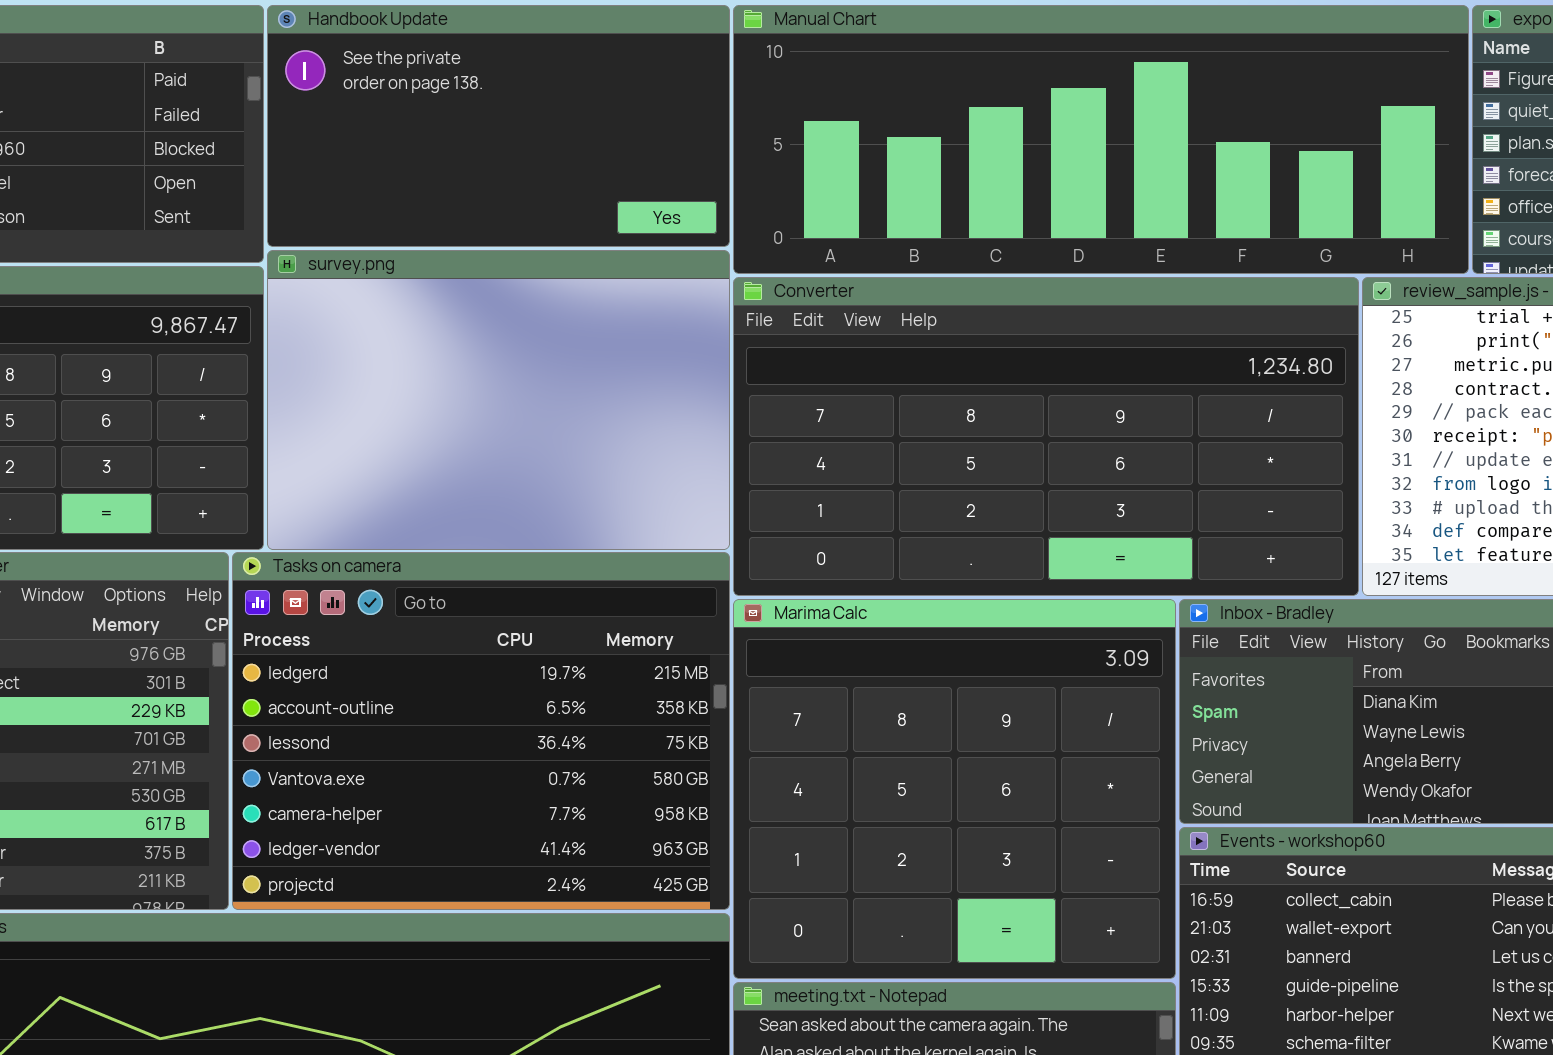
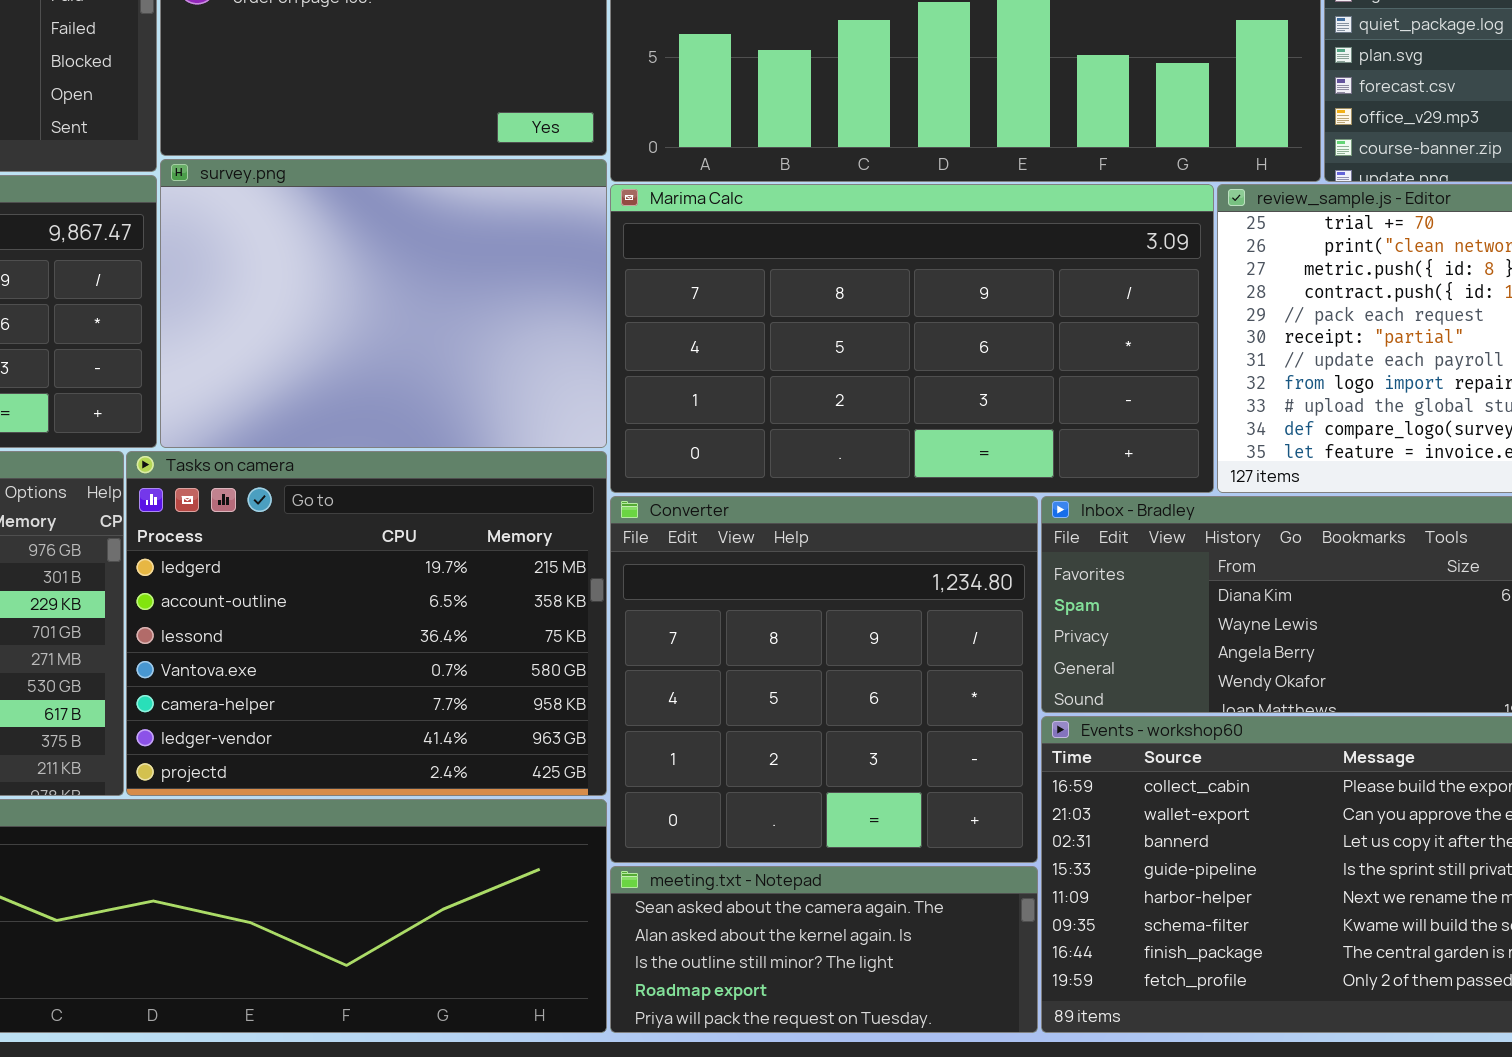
Converter: [733,277,1359,596] -> [610,496,1038,863], moved, resized
Marima Calc: [733,599,1176,979] -> [610,184,1214,493], moved, resized

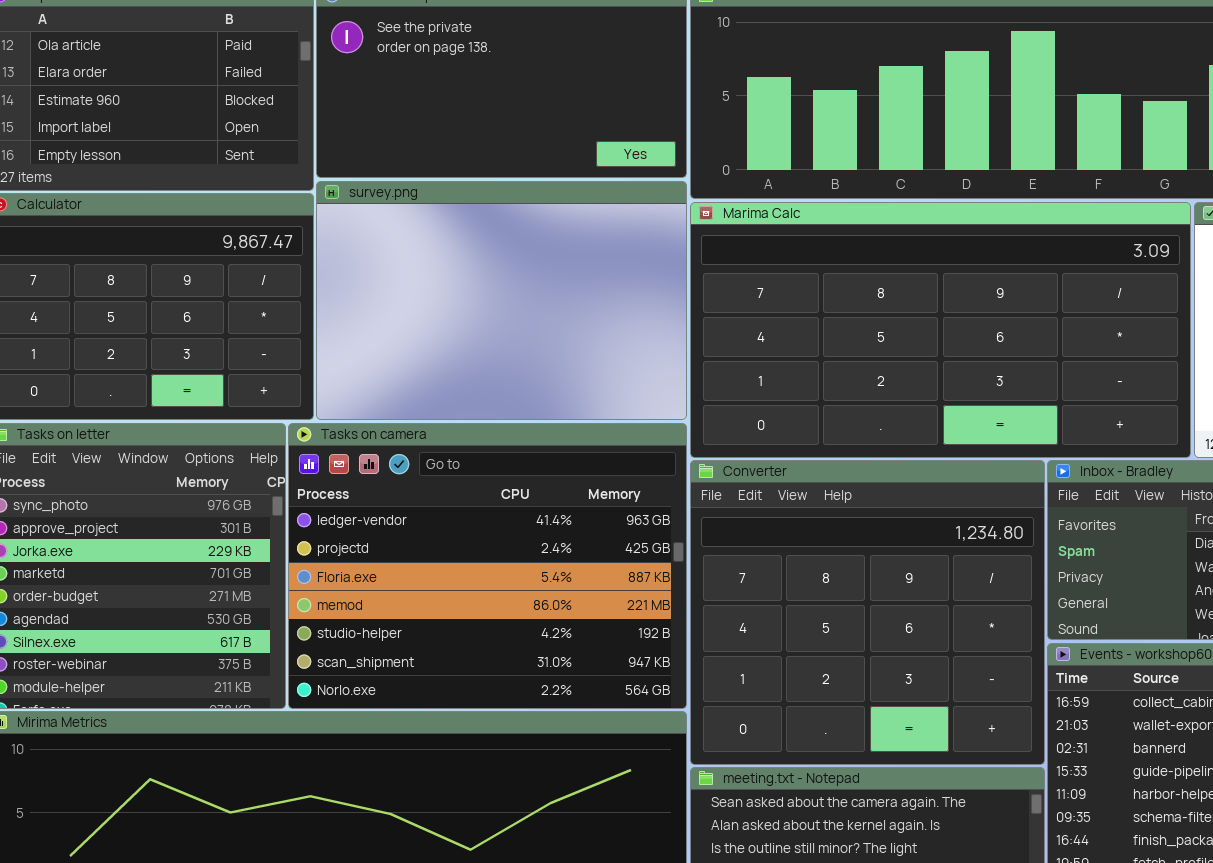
Tasks on camera: [126,451,607,796] -> [288,423,687,709], scrolled down 5 rows

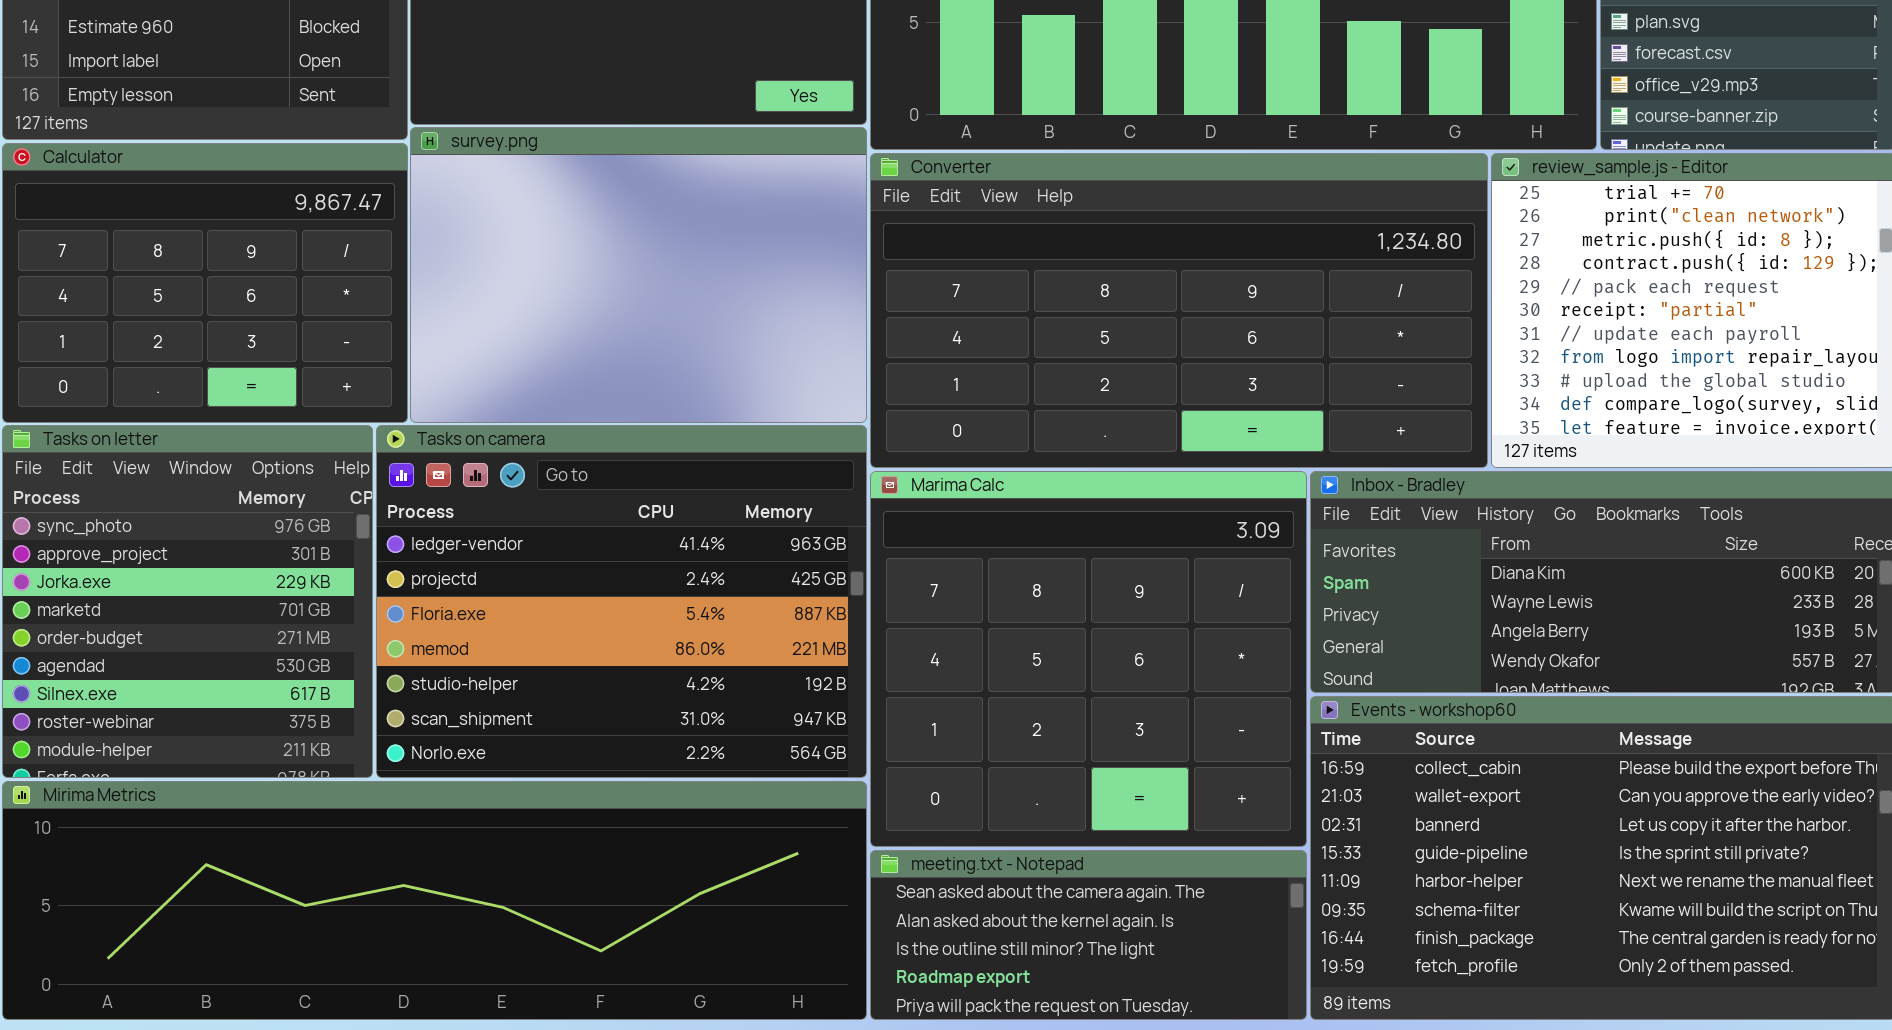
Marima Calc: [690,202,1191,458] -> [870,471,1307,847], moved, resized
Converter: [690,460,1045,765] -> [870,153,1488,468], moved, resized

